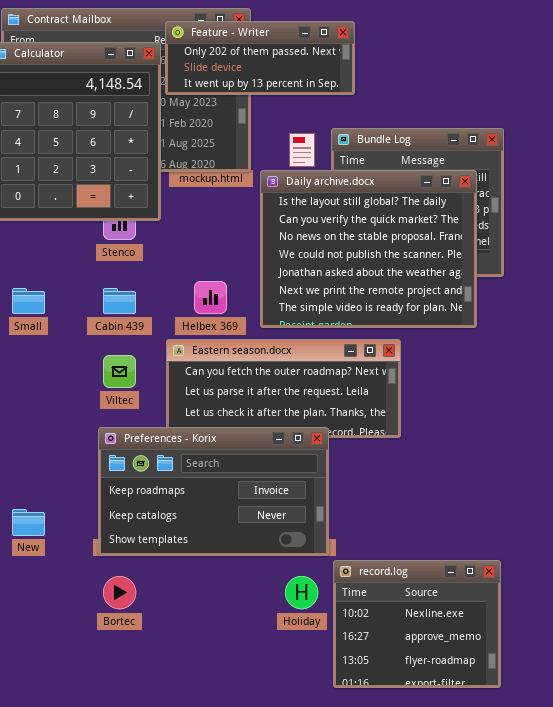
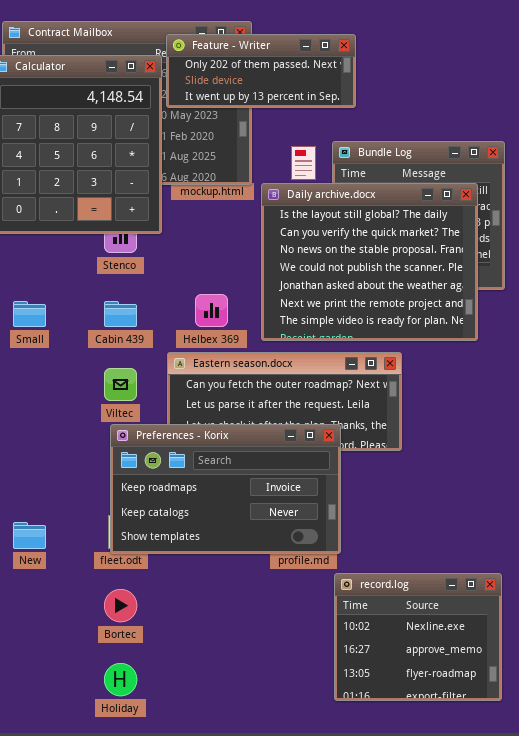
Preferences - Korix: [98,427,329,556] -> [110,424,341,554], moved
Holiday: [285,576,318,609] -> [104,663,137,696], moved

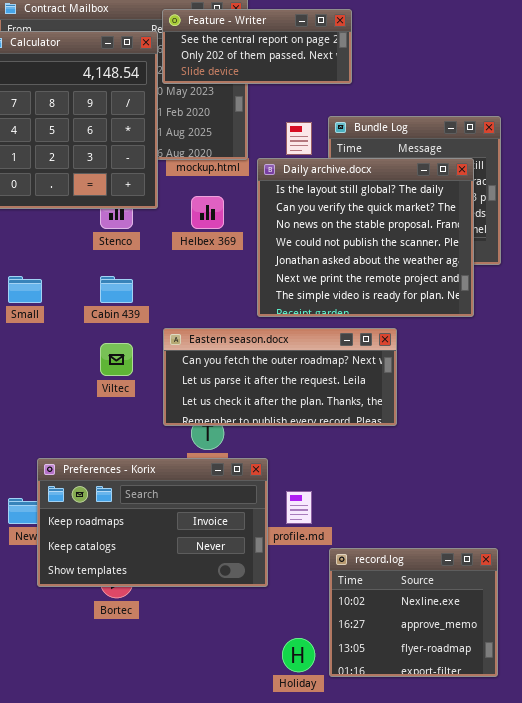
Feature - Writer: [166,34,356,108] -> [162,9,352,84], scrolled up 1 row
Helbex 369: [195,294,228,327] -> [191,196,224,229], moved
Preferences - Korix: [110,424,341,554] -> [37,458,268,587], moved
Holiday: [104,663,137,696] -> [282,638,315,672], moved

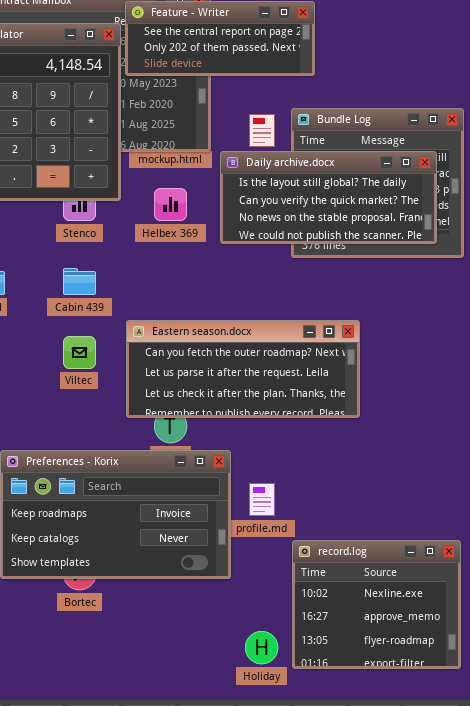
Daily archive.docx: [257,158,474,317] -> [220,151,437,244], resized

